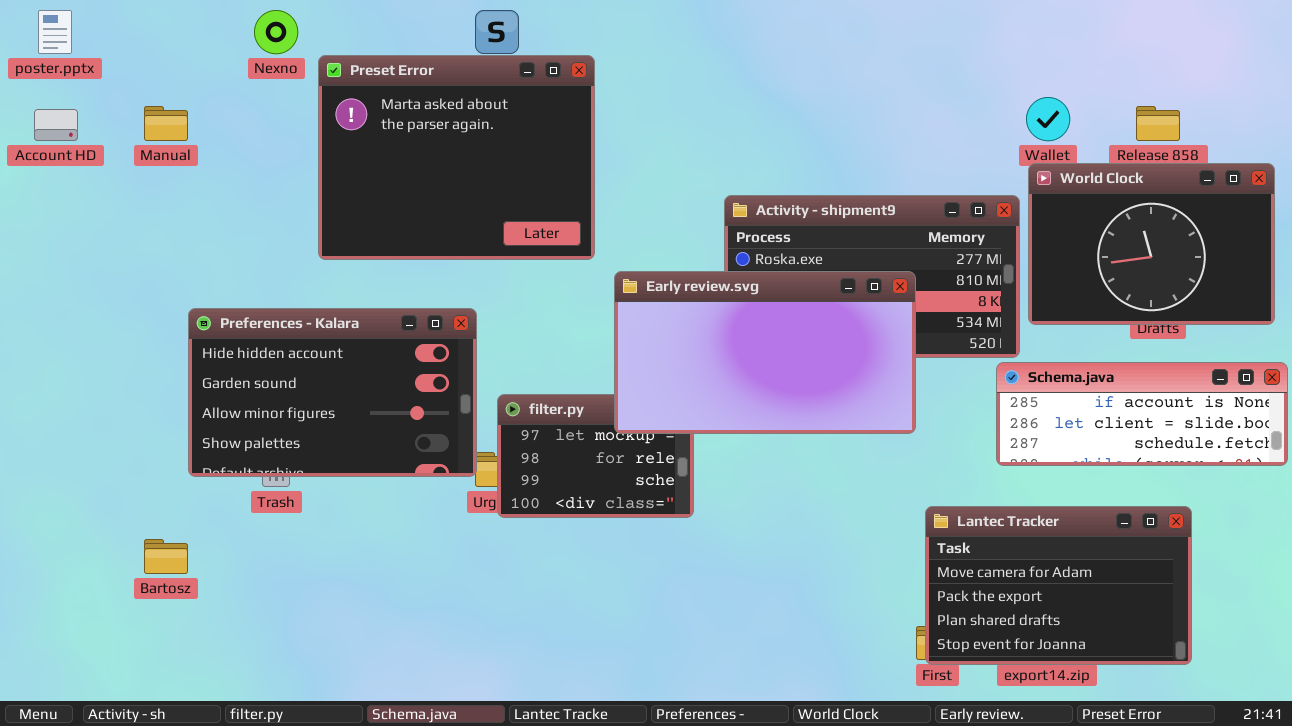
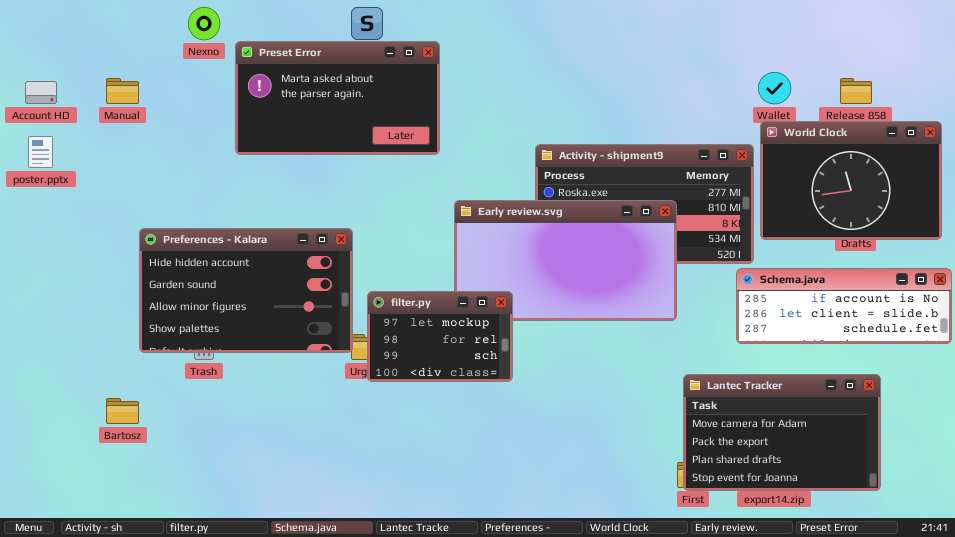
poster.pptx: [38,10,72,54] -> [28,136,53,168], moved
Preset Error: [318,55,595,260] -> [235,41,440,155], resized
filter.py: [497,394,694,518] -> [367,291,513,382], raised

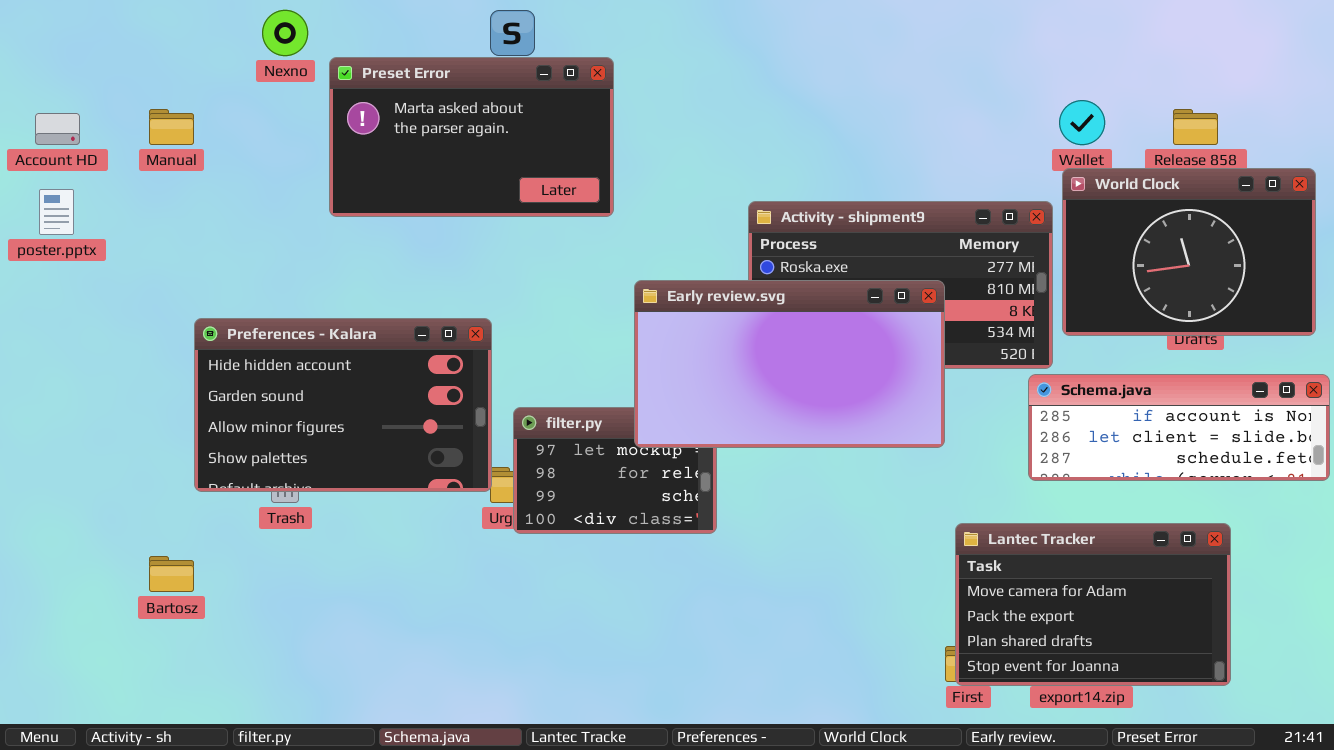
Early review.svg: [454,200,677,321] -> [634,280,945,448], raised

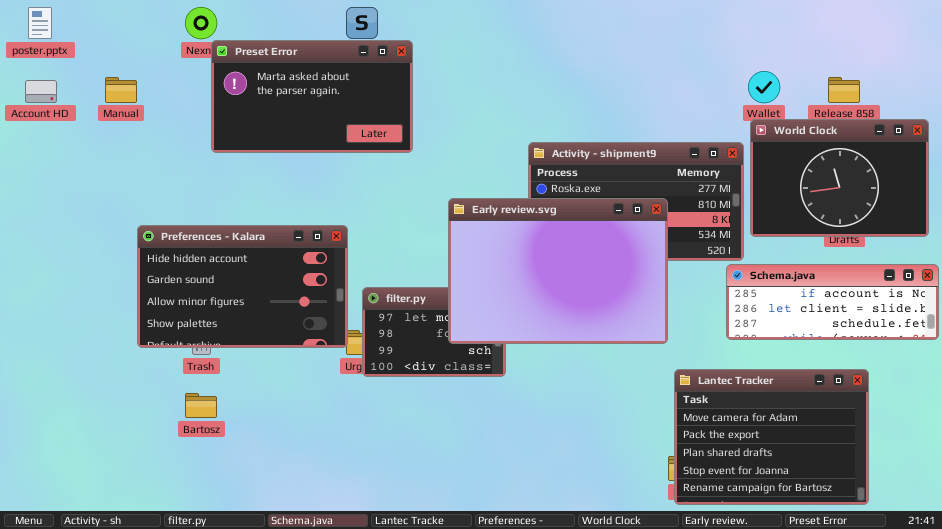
Preset Error: [329,57,614,217] -> [211,40,413,153], moved
poster.pptx: [39,189,74,235] -> [28,7,52,39], moved
Early review.svg: [634,280,945,448] -> [448,198,668,344], resized
Lantec Tracker: [955,523,1231,686] -> [674,369,869,505], resized
Bartosz: [149,556,194,592] -> [185,393,217,418], moved

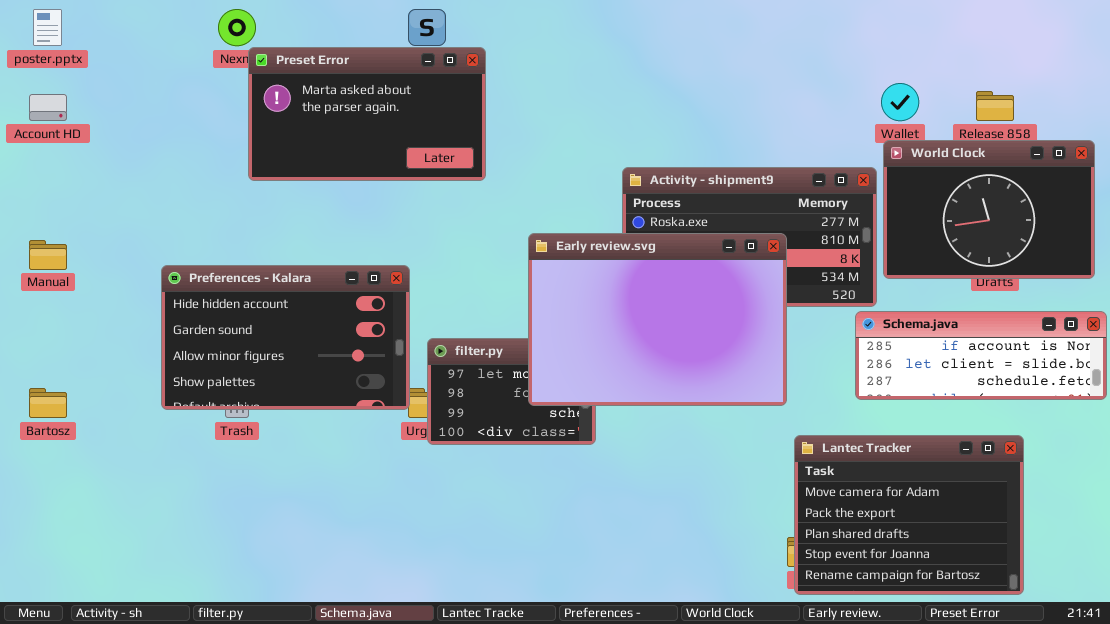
Manual: [105,77,137,103] -> [29,240,67,270], moved
Bartosz: [185,393,217,418] -> [29,388,67,418], moved

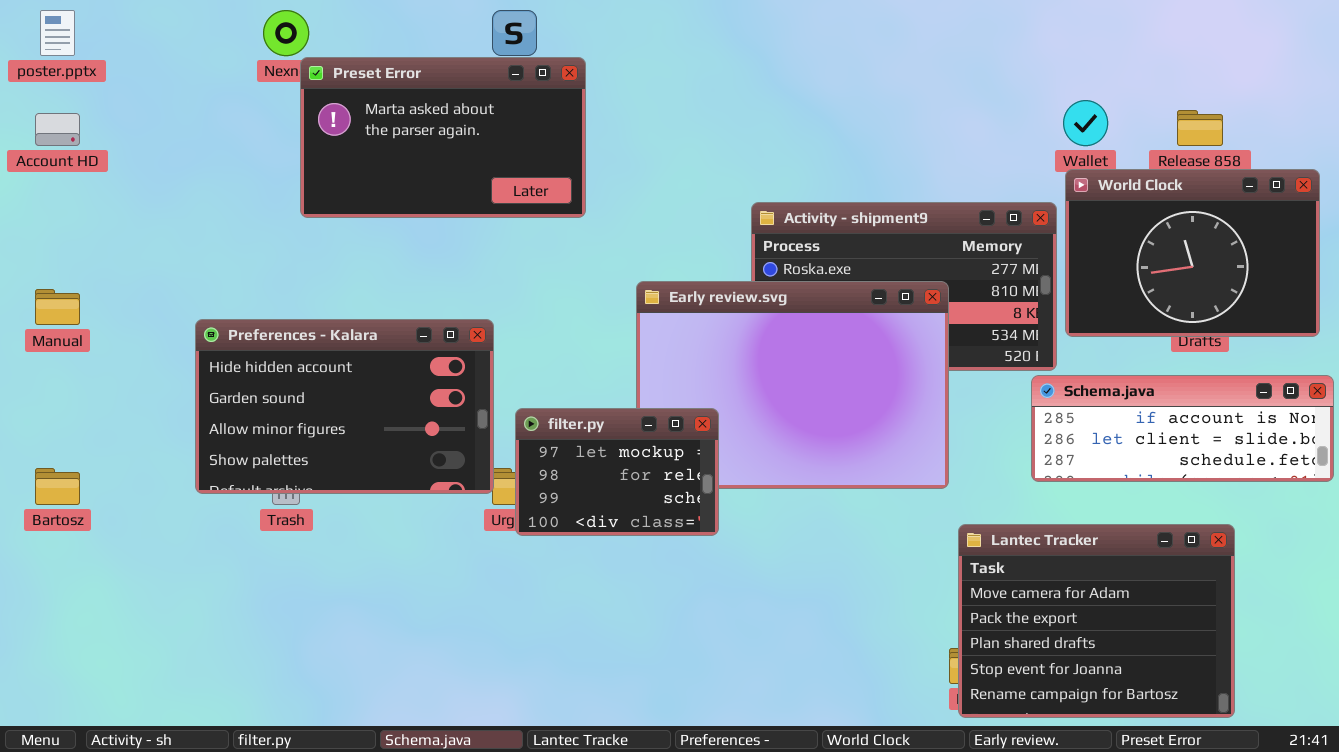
filter.py: [427,338,596,445] -> [515,408,719,536], raised

